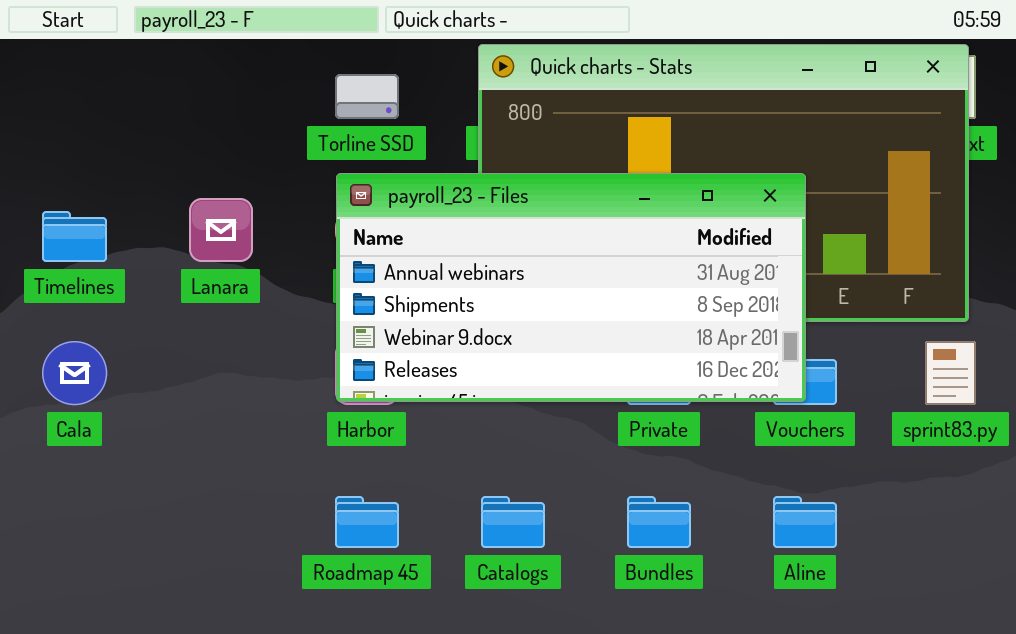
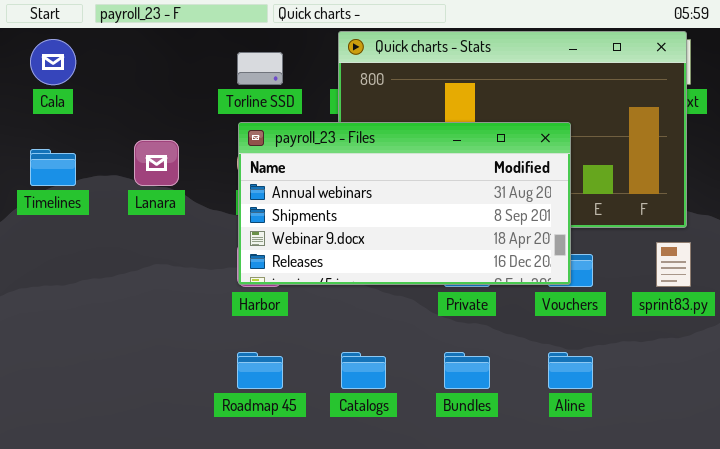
Cala: [42,341,107,405] -> [30,39,76,85], moved

